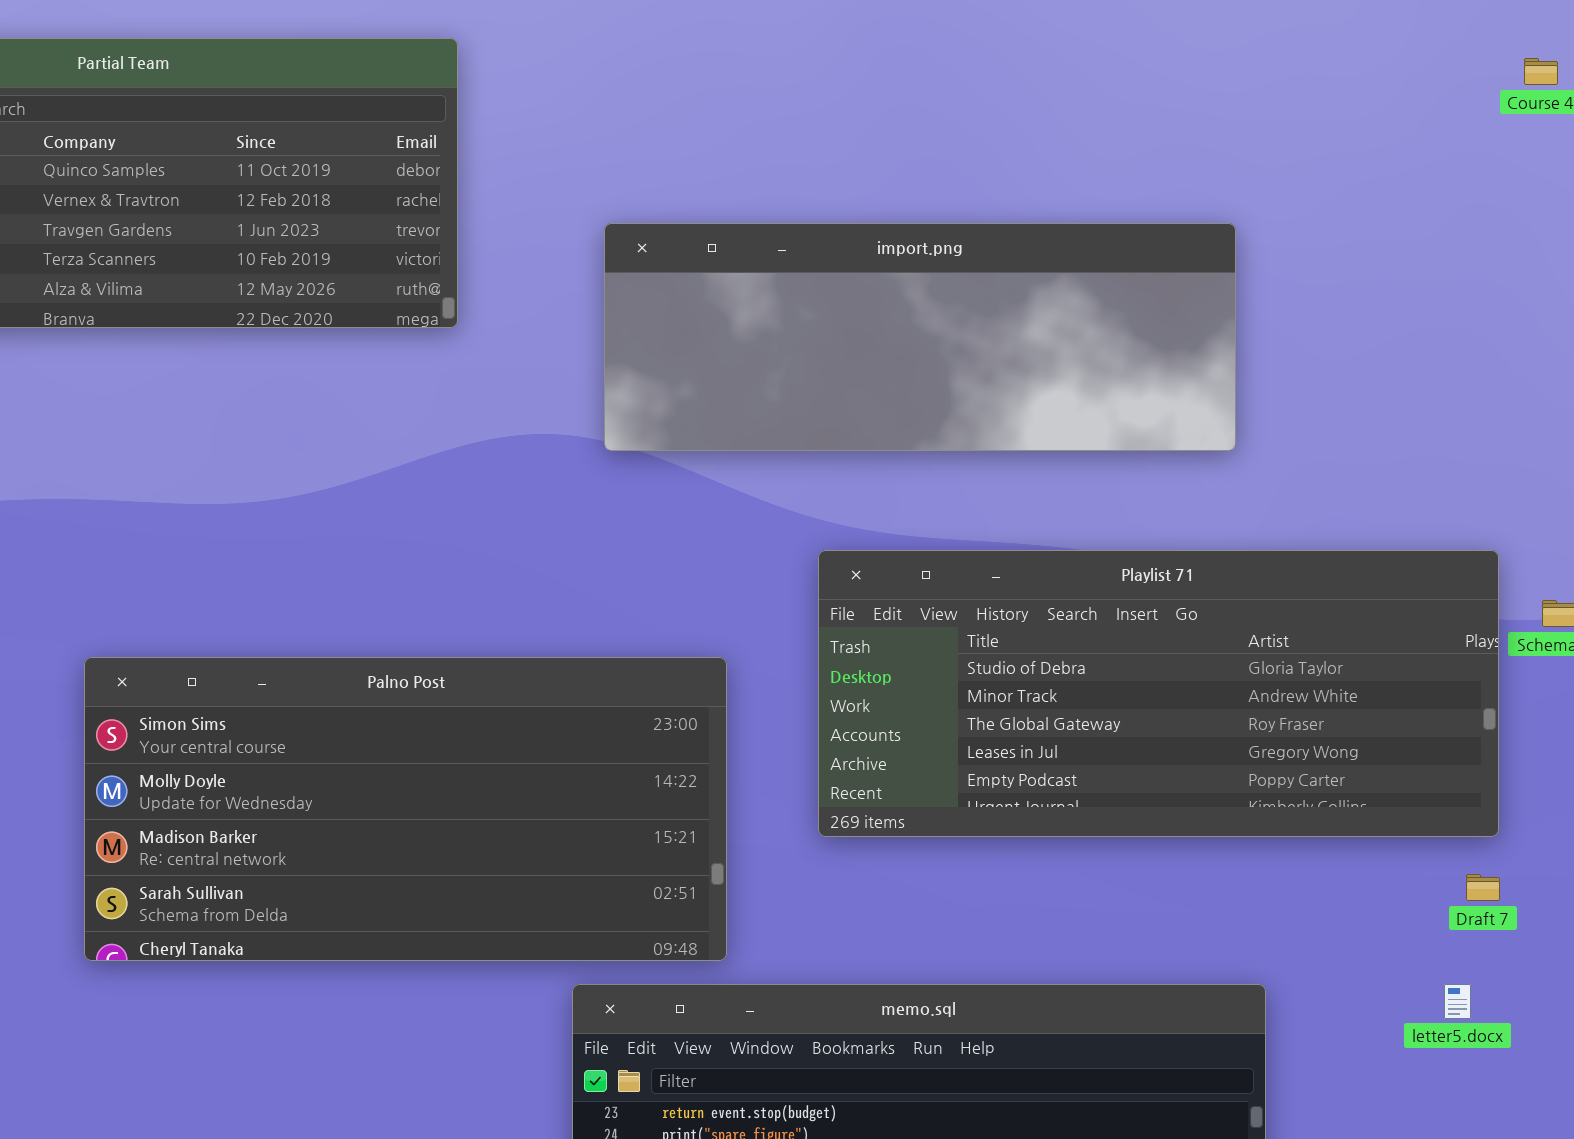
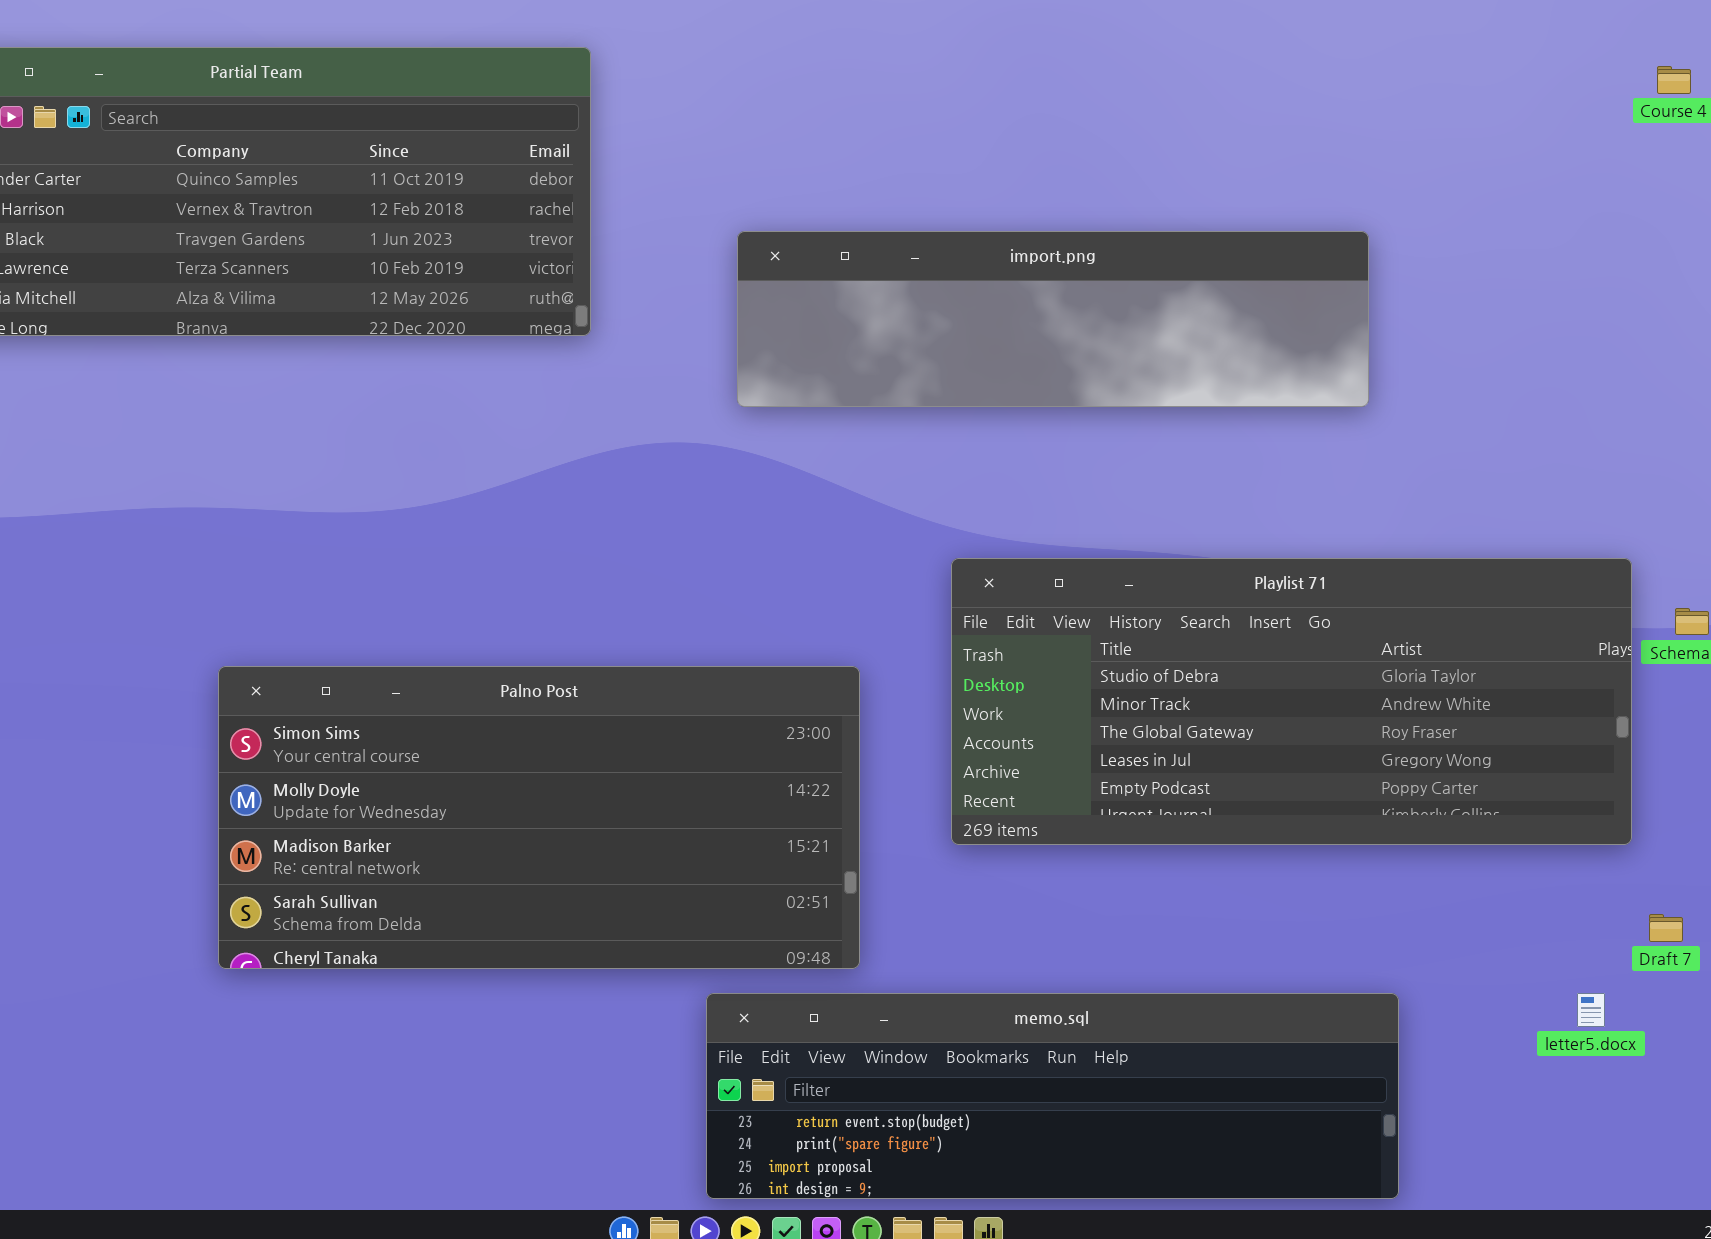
import.png: [604,223,1236,451] -> [737,231,1369,407], resized
Draft 7: [1466,874,1500,901] -> [1649,914,1683,942], moved

